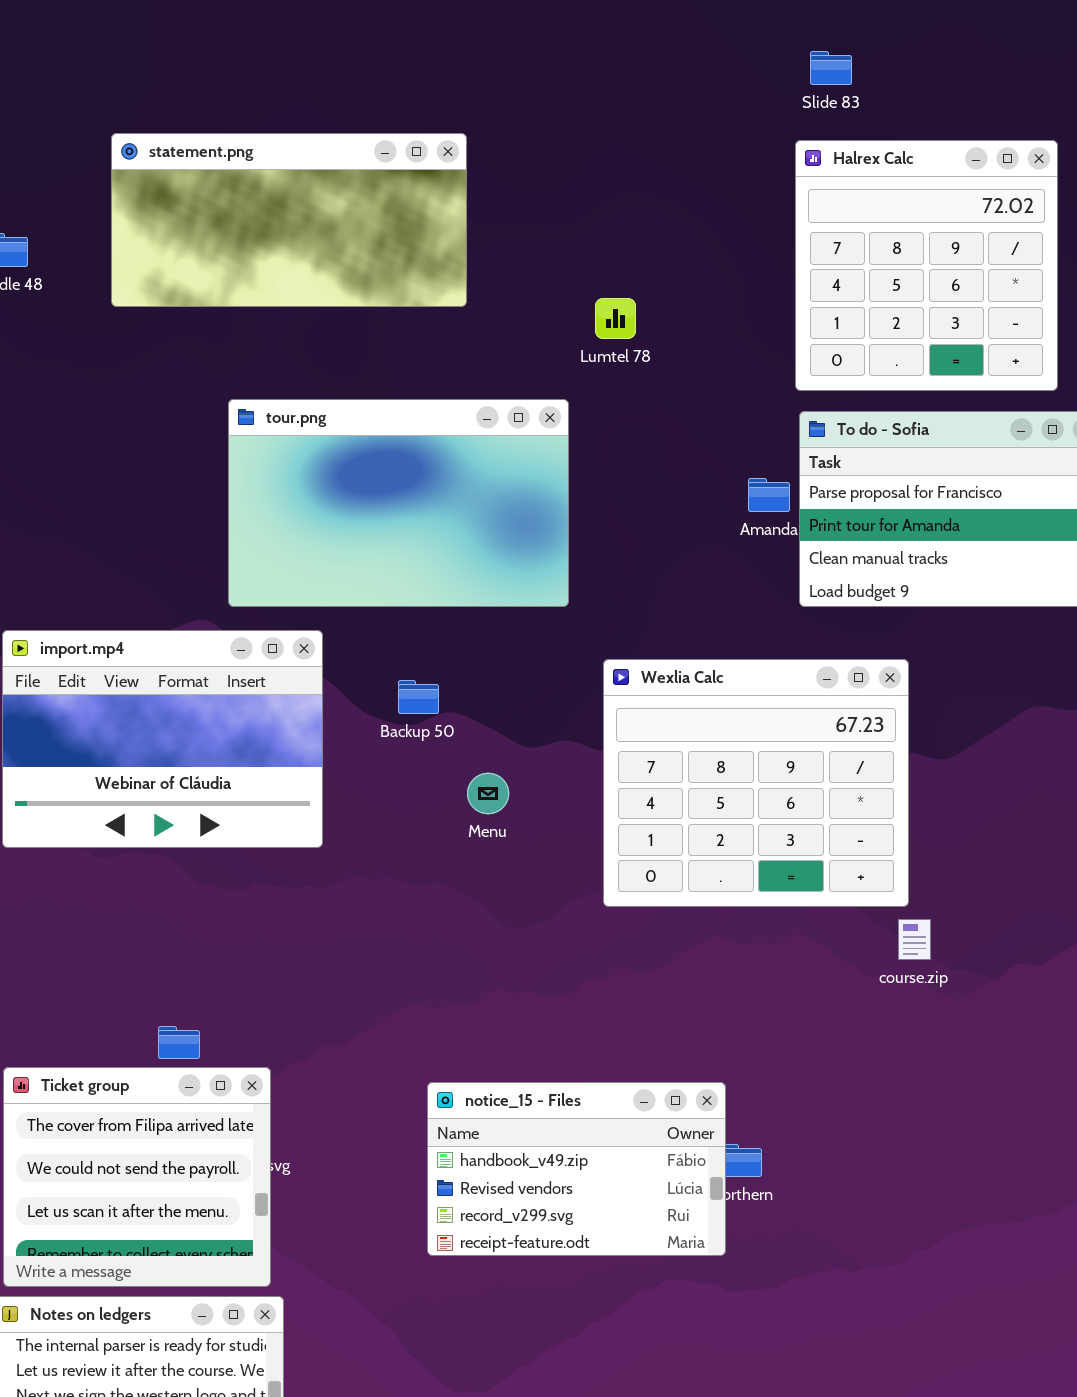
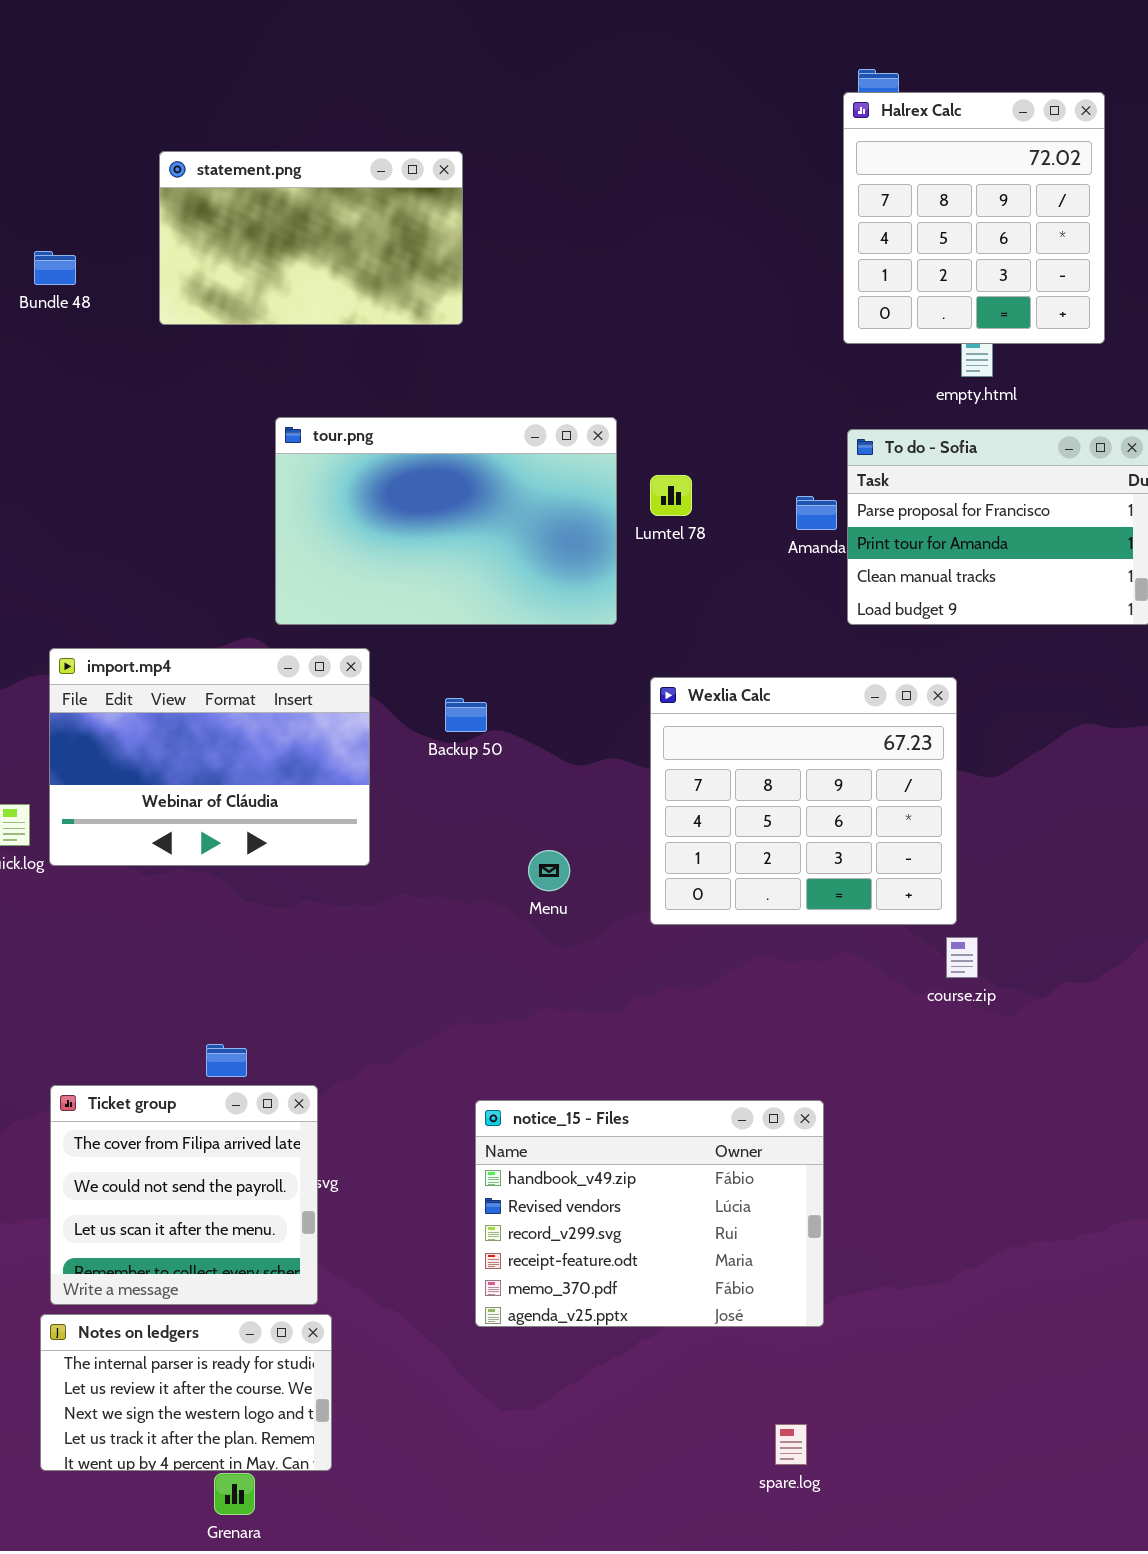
statement.png: [111,133,467,307] -> [159,151,463,325], resized
Halrex Calc: [795,140,1058,391] -> [843,92,1105,344], moved
Lumtel 78: [595,298,636,339] -> [650,475,692,516], moved
Menu: [467,773,509,814] -> [528,850,570,891], moved
notice_15 - Files: [427,1082,726,1256] -> [475,1100,824,1327], resized

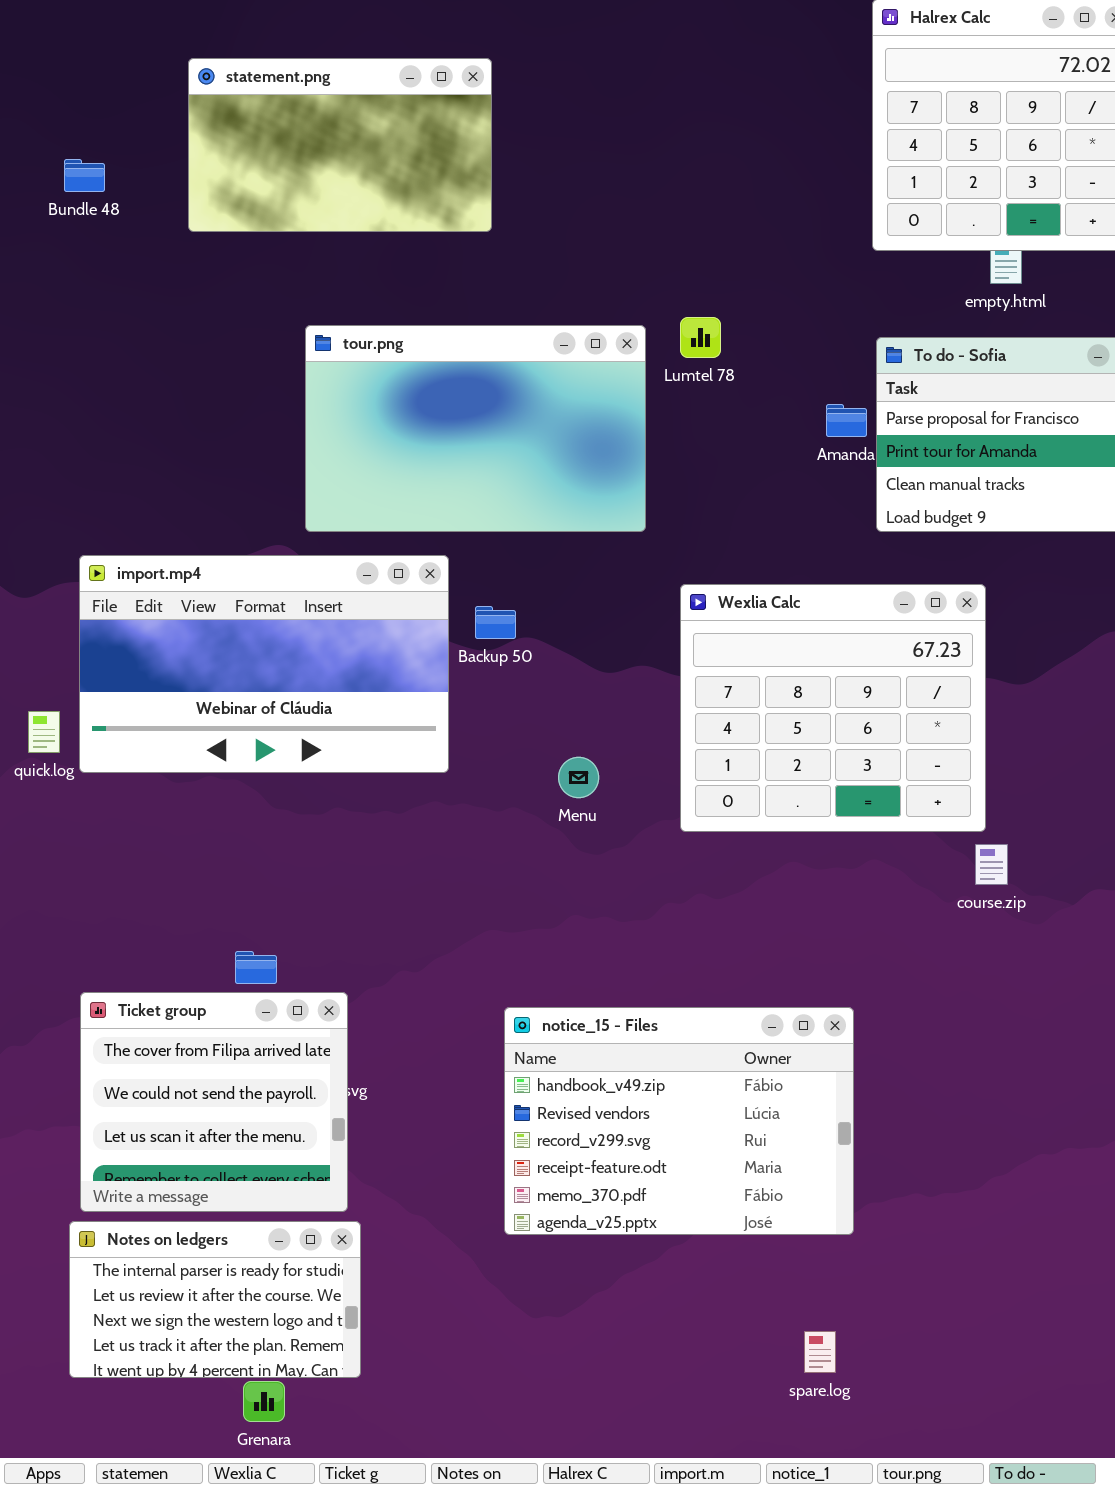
Lumtel 78: [650,475,692,516] -> [680,317,721,358], moved
import.mp4: [49,648,370,866] -> [79,555,449,773], resized

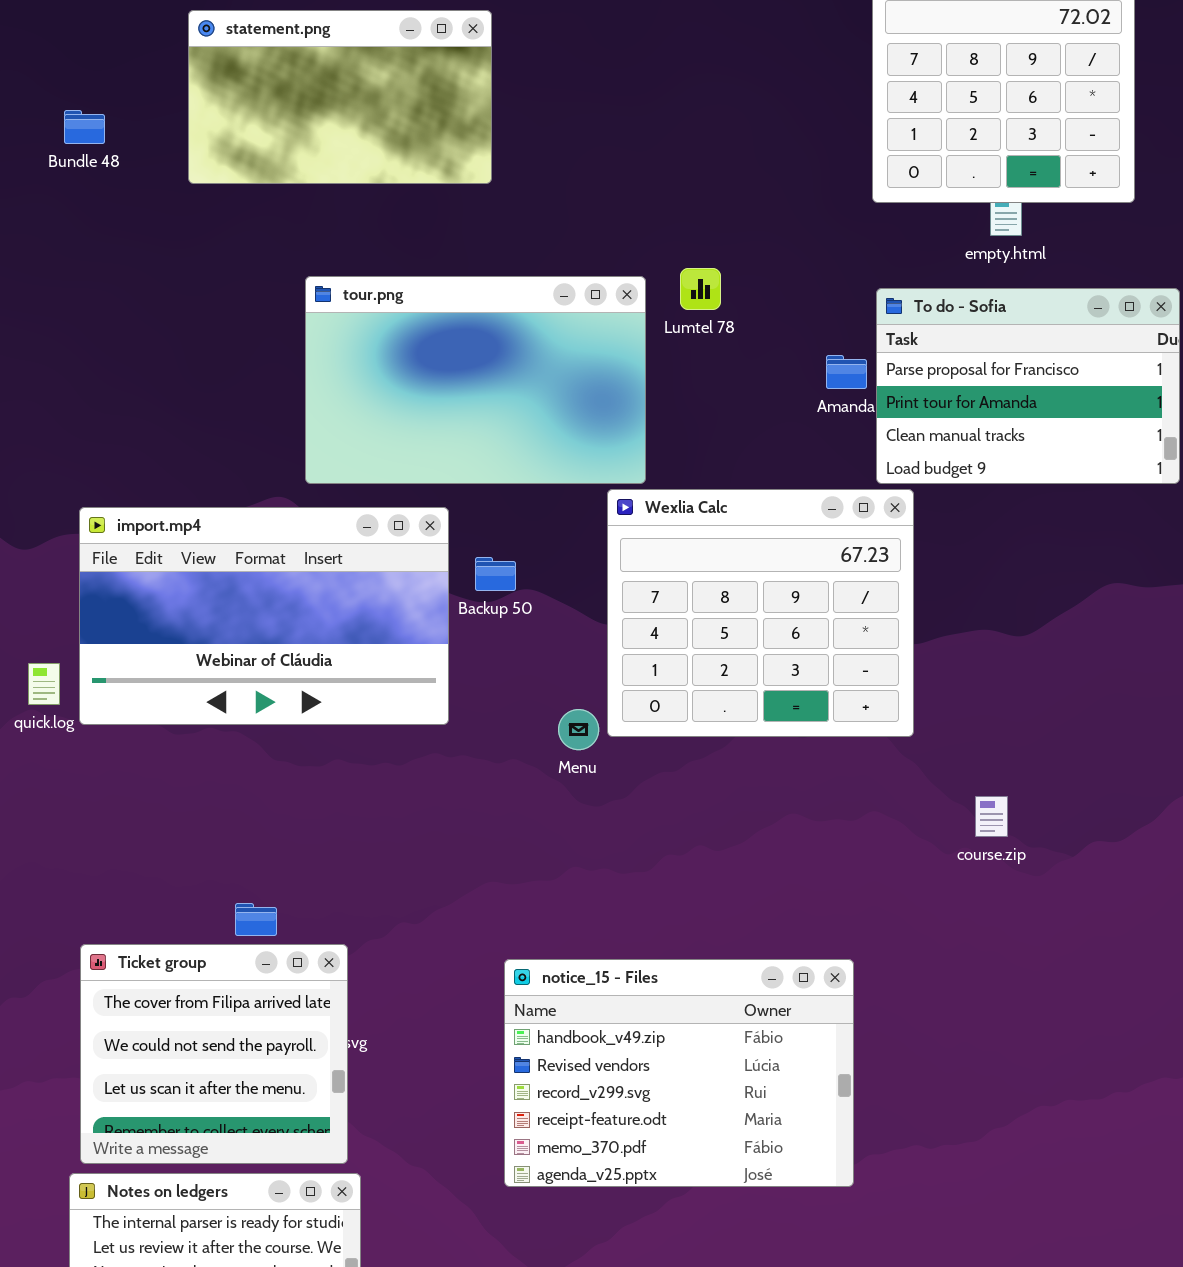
Wexlia Calc: [680,584,986,832] -> [607,489,914,737], moved

